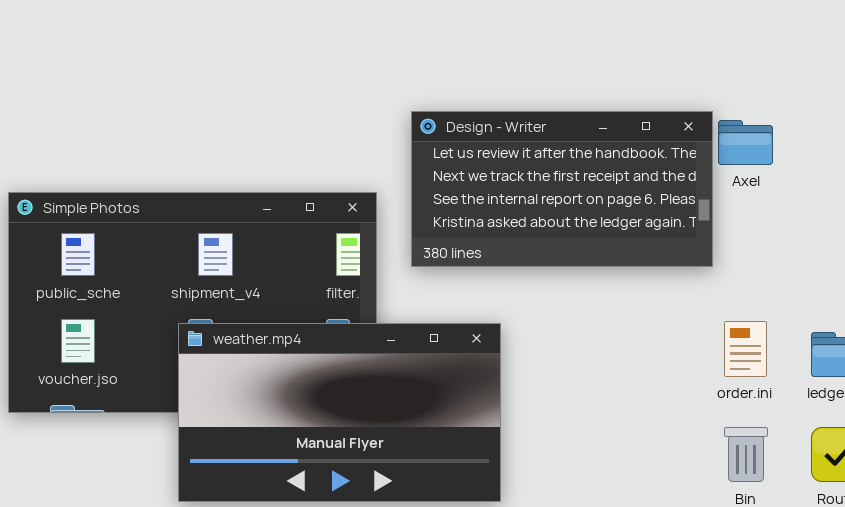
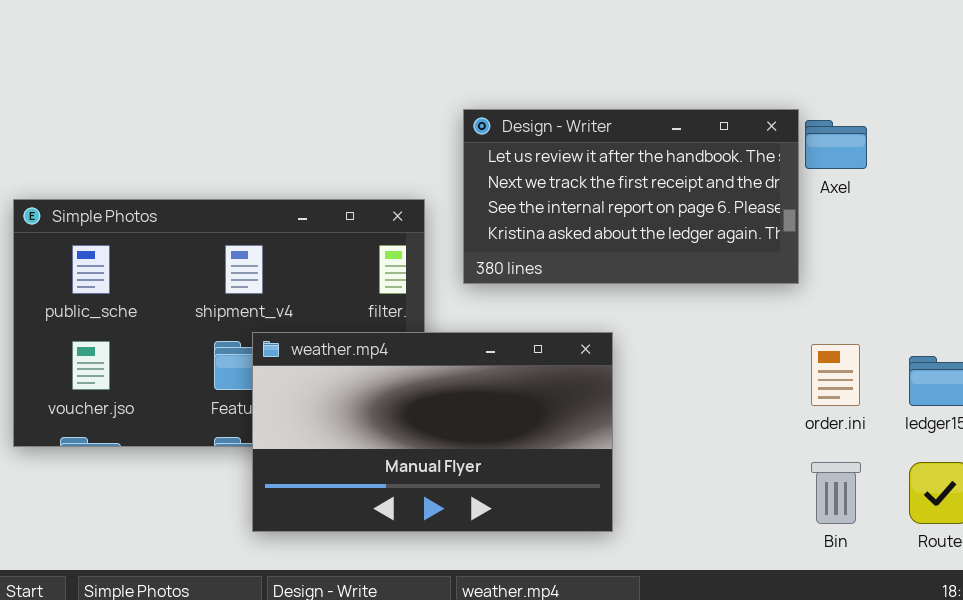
weather.mp4: [178,323,501,502] -> [252,332,613,532], moved

